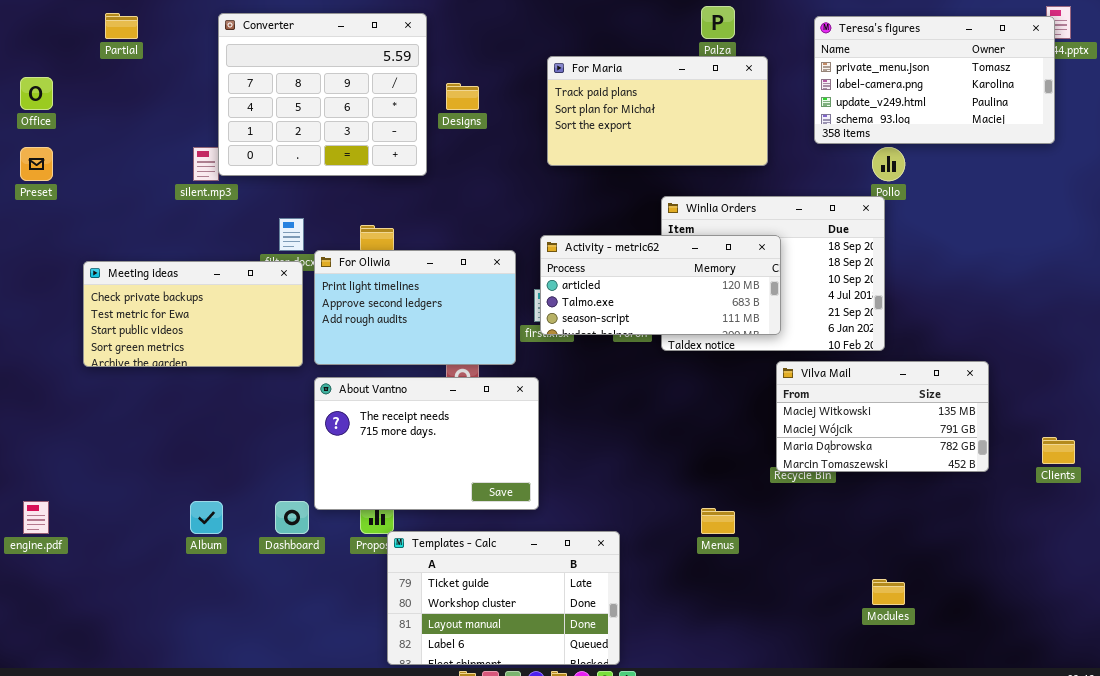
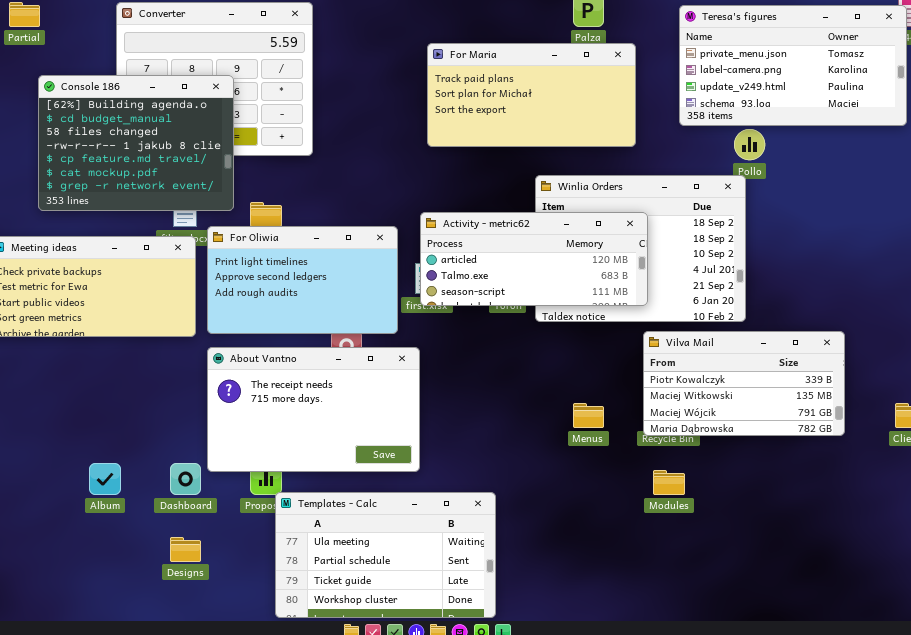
Designs: [446,83,479,110] -> [170,537,201,562], moved
Console 186: none -> [38,75,234,211], opened
Vilva Mail: [776,361,989,472] -> [643,331,845,436], scrolled up 1 row
Menus: [701,508,735,534] -> [573,403,604,428], moved
Templates - Calc: [387,531,620,665] -> [275,492,496,618], scrolled up 2 rows
Modules: [872,579,905,605] -> [653,470,685,495], moved

